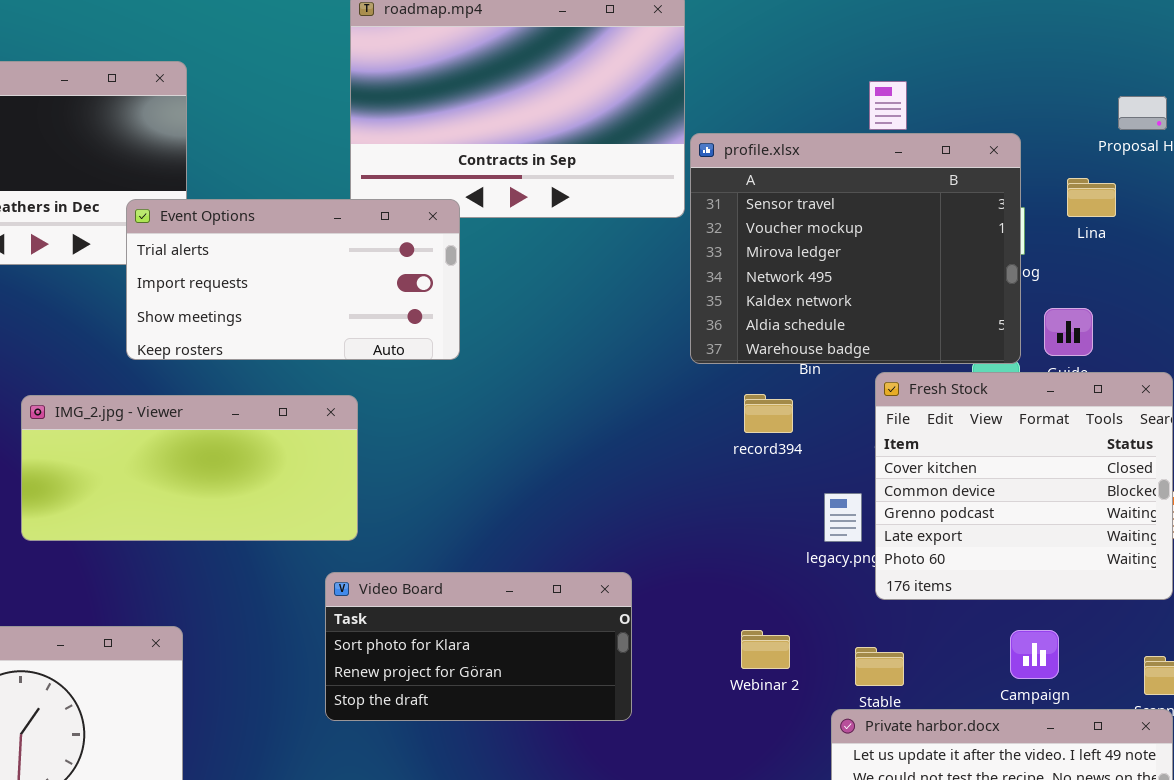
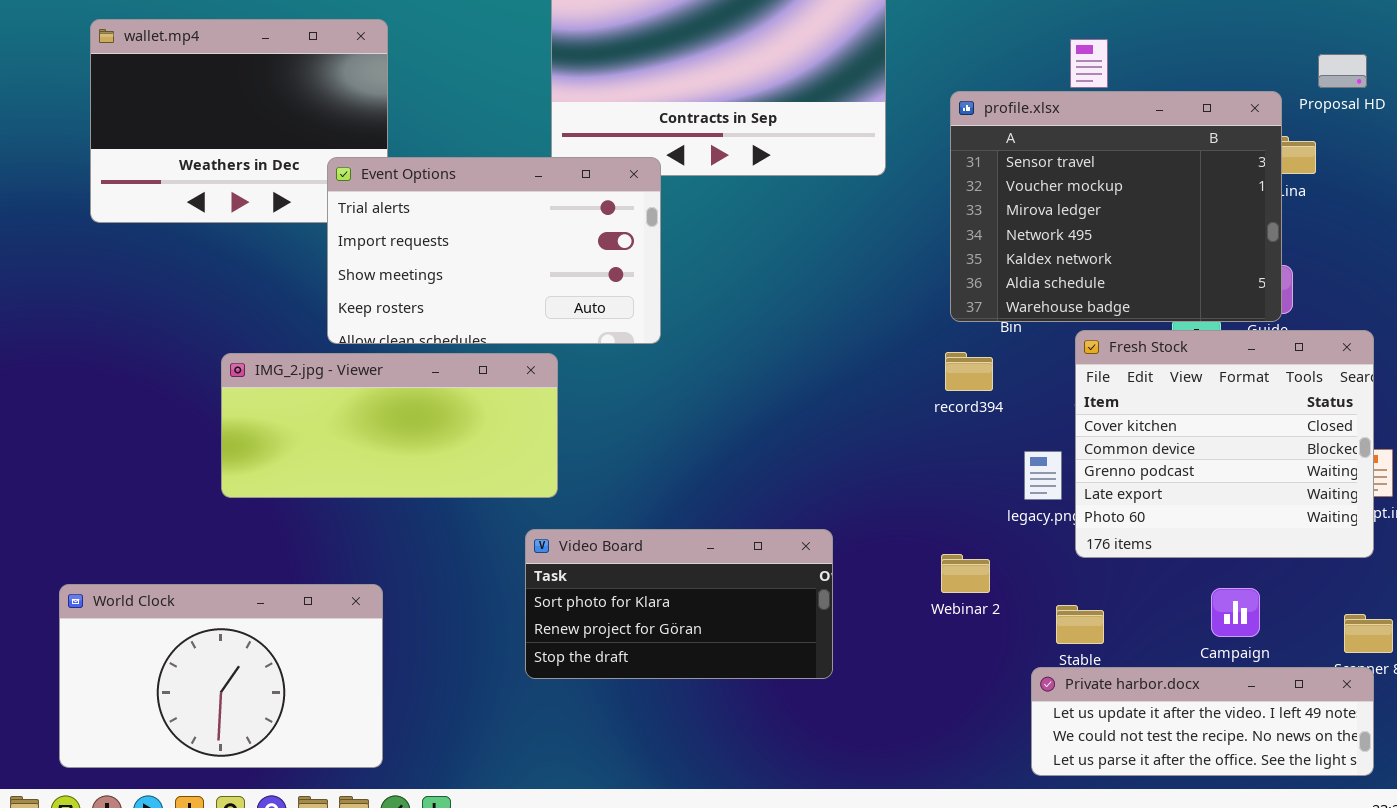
profile.xlsx: [690,133,1021,364] -> [950,91,1282,322], moved
Event Options: [126,199,460,360] -> [327,157,661,344], resized
Webinar 2: [741,630,790,669] -> [941,554,990,593], moved

